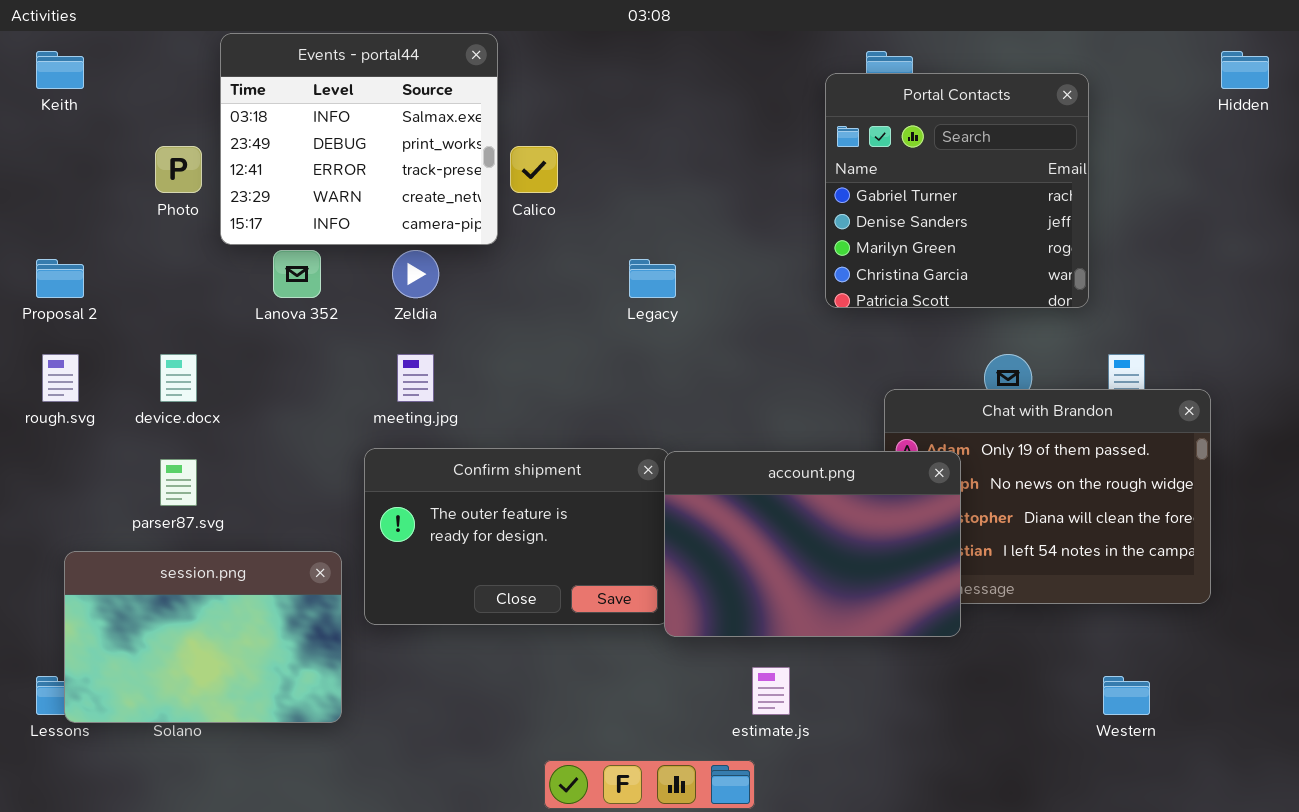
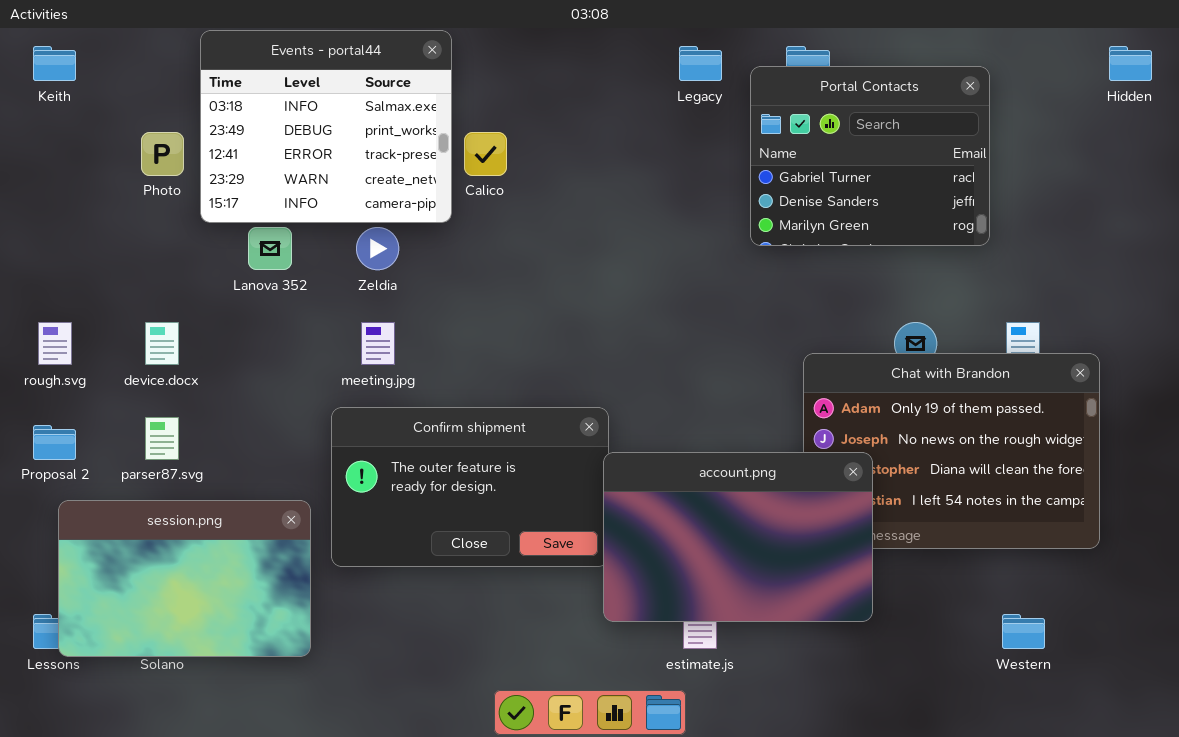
Portal Contacts: [825,73,1089,308] -> [750,66,990,246], resized
Proposal 2: [36,259,84,298] -> [33,425,76,460], moved
Legacy: [629,259,676,298] -> [679,46,722,81], moved
account.png: [664,451,961,637] -> [603,452,873,622], moved

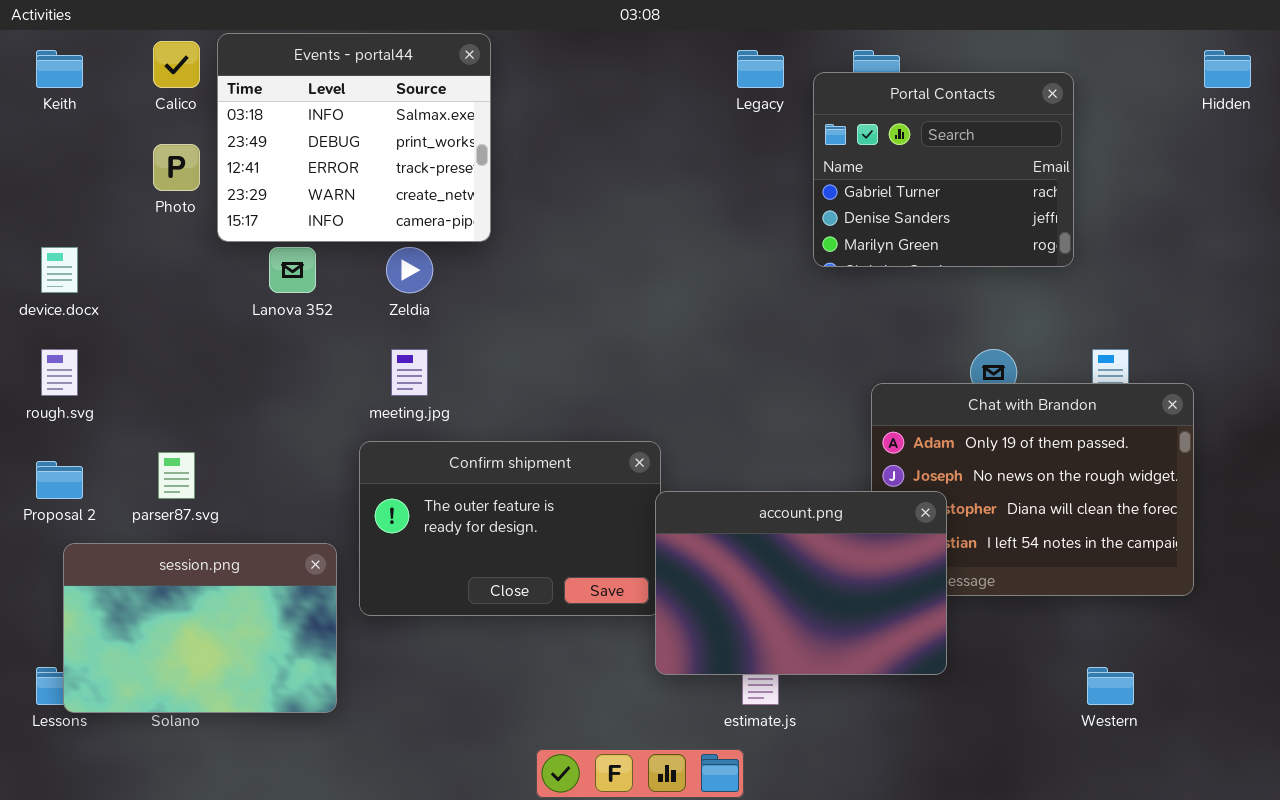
Calico: [464,132,507,176] -> [153,41,200,88], moved
device.docx: [145,322,179,365] -> [41,247,78,293], moved

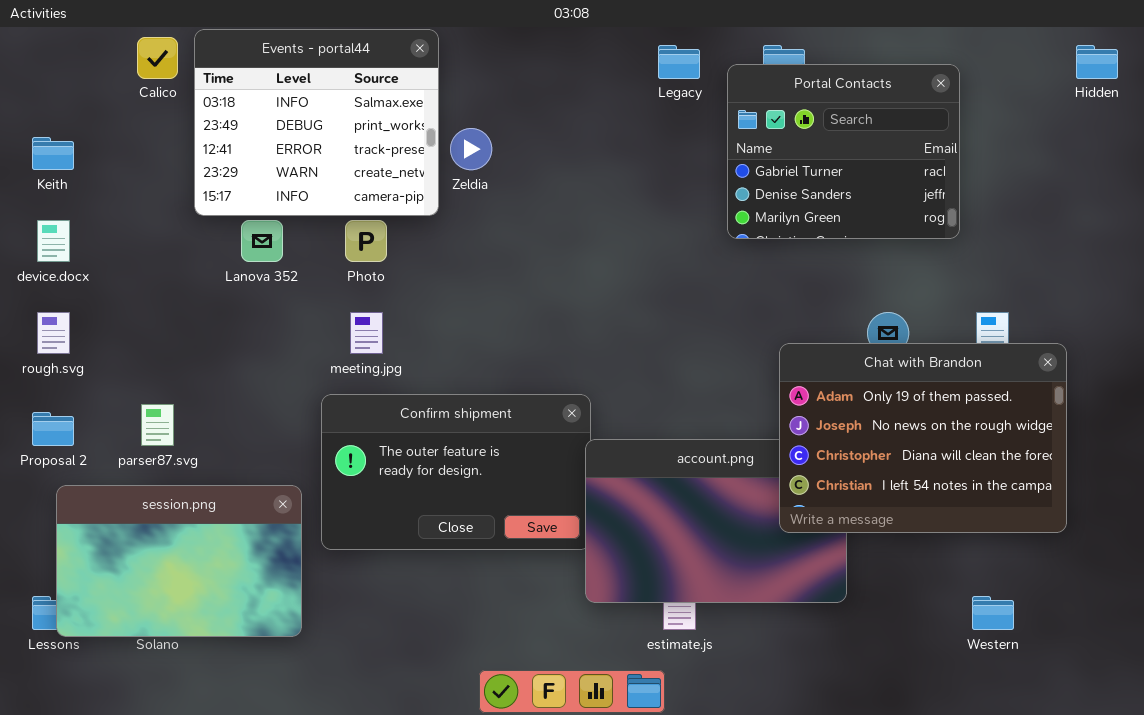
Keith: [36,50,83,88] -> [32,137,74,170], moved
Photo: [153,144,200,191] -> [345,220,387,262], moved
Zeldia: [386,247,433,293] -> [450,128,492,170], moved
Chat with Brandon: [871,383,1194,596] -> [779,343,1067,533], raised

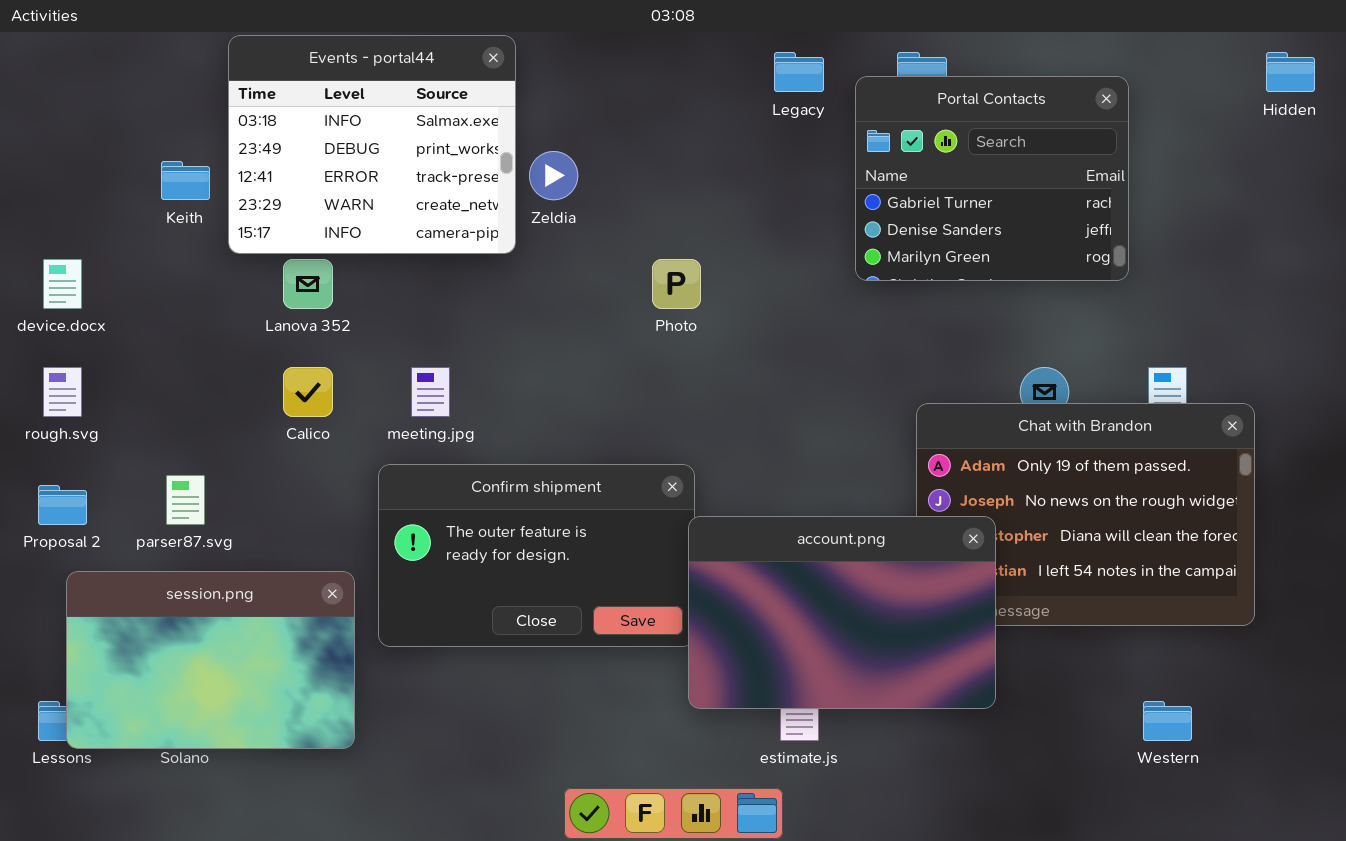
Calico: [137,37,178,79] -> [283,367,333,417], moved
Keith: [32,137,74,170] -> [161,161,210,200], moved
Photo: [345,220,387,262] -> [652,259,701,309], moved
account.png: [585,439,847,603] -> [688,516,996,709], raised

